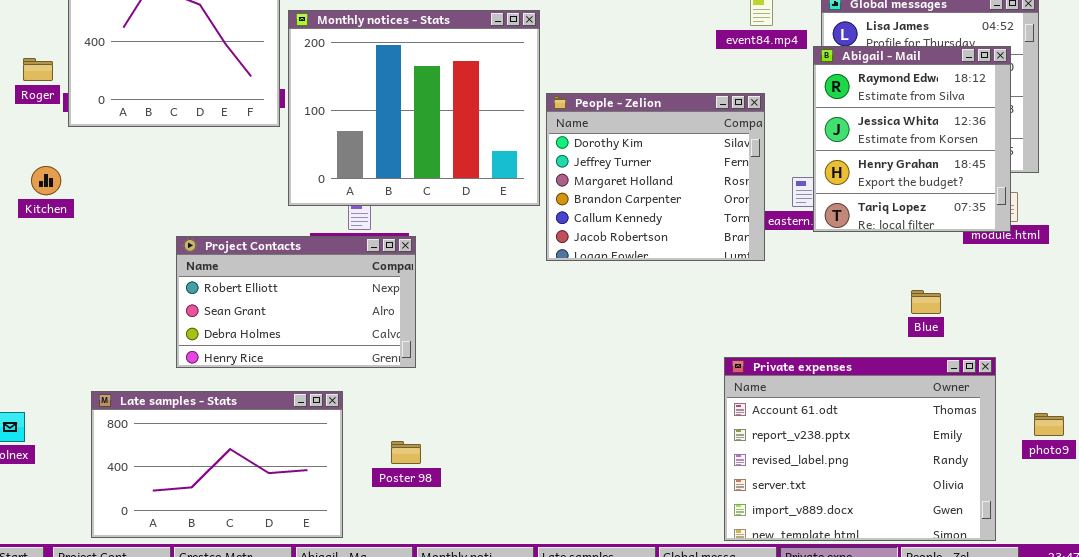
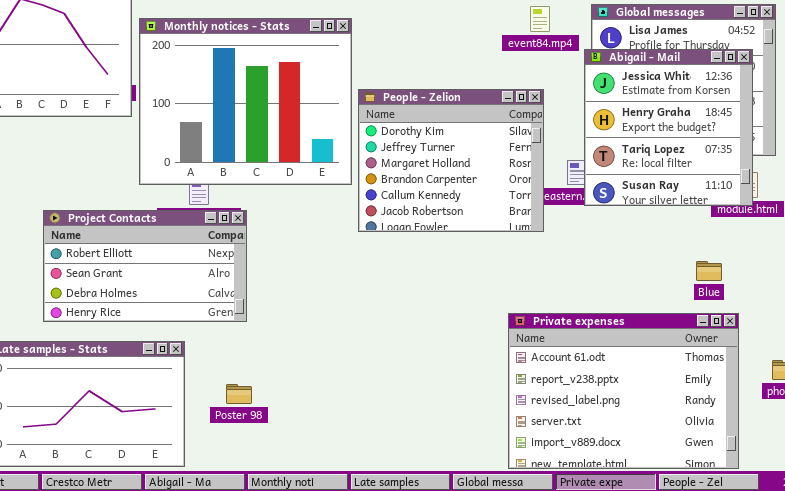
Abigail - Mail: [813,46,1011,232] -> [584,49,753,206], scrolled down 1 row
Blue: [911,290,941,314] -> [696,261,722,281], moved

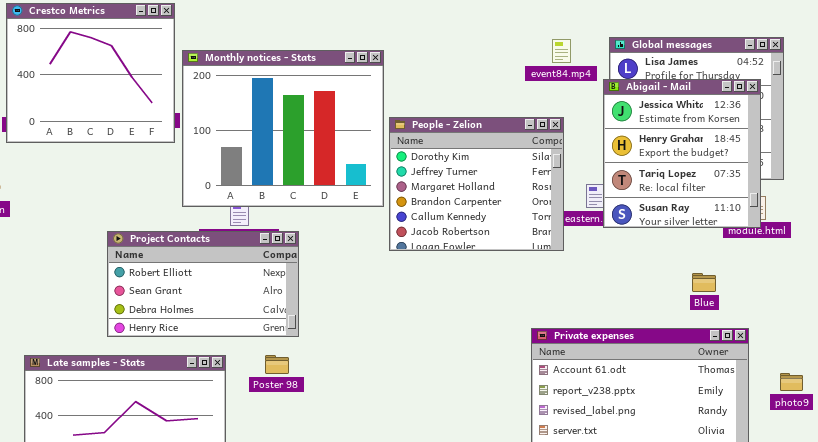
Project Contacts: [43,210,247,322] -> [107,231,299,337], moved
Blue: [696,261,722,281] -> [692,273,716,292], moved
Poster 98: [226,384,252,404] -> [265,355,289,374], moved

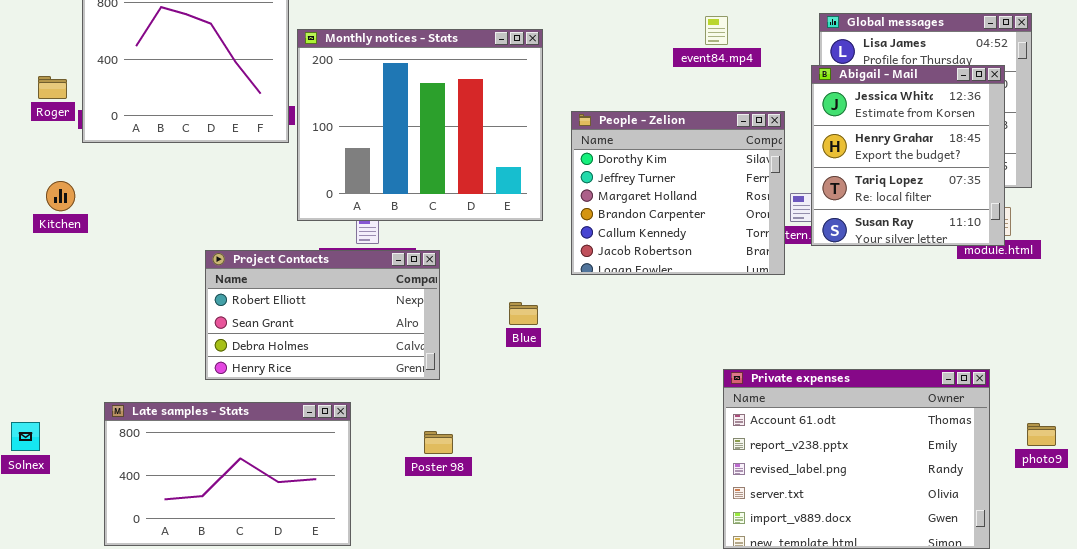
event84.mp4: [552,39,571,63] -> [705,16,728,45], moved
People - Zelion: [389,117,564,251] -> [571,111,785,275], moved
Blue: [692,273,716,292] -> [509,302,538,325], moved
Poster 98: [265,355,289,374] -> [424,431,453,454], moved

